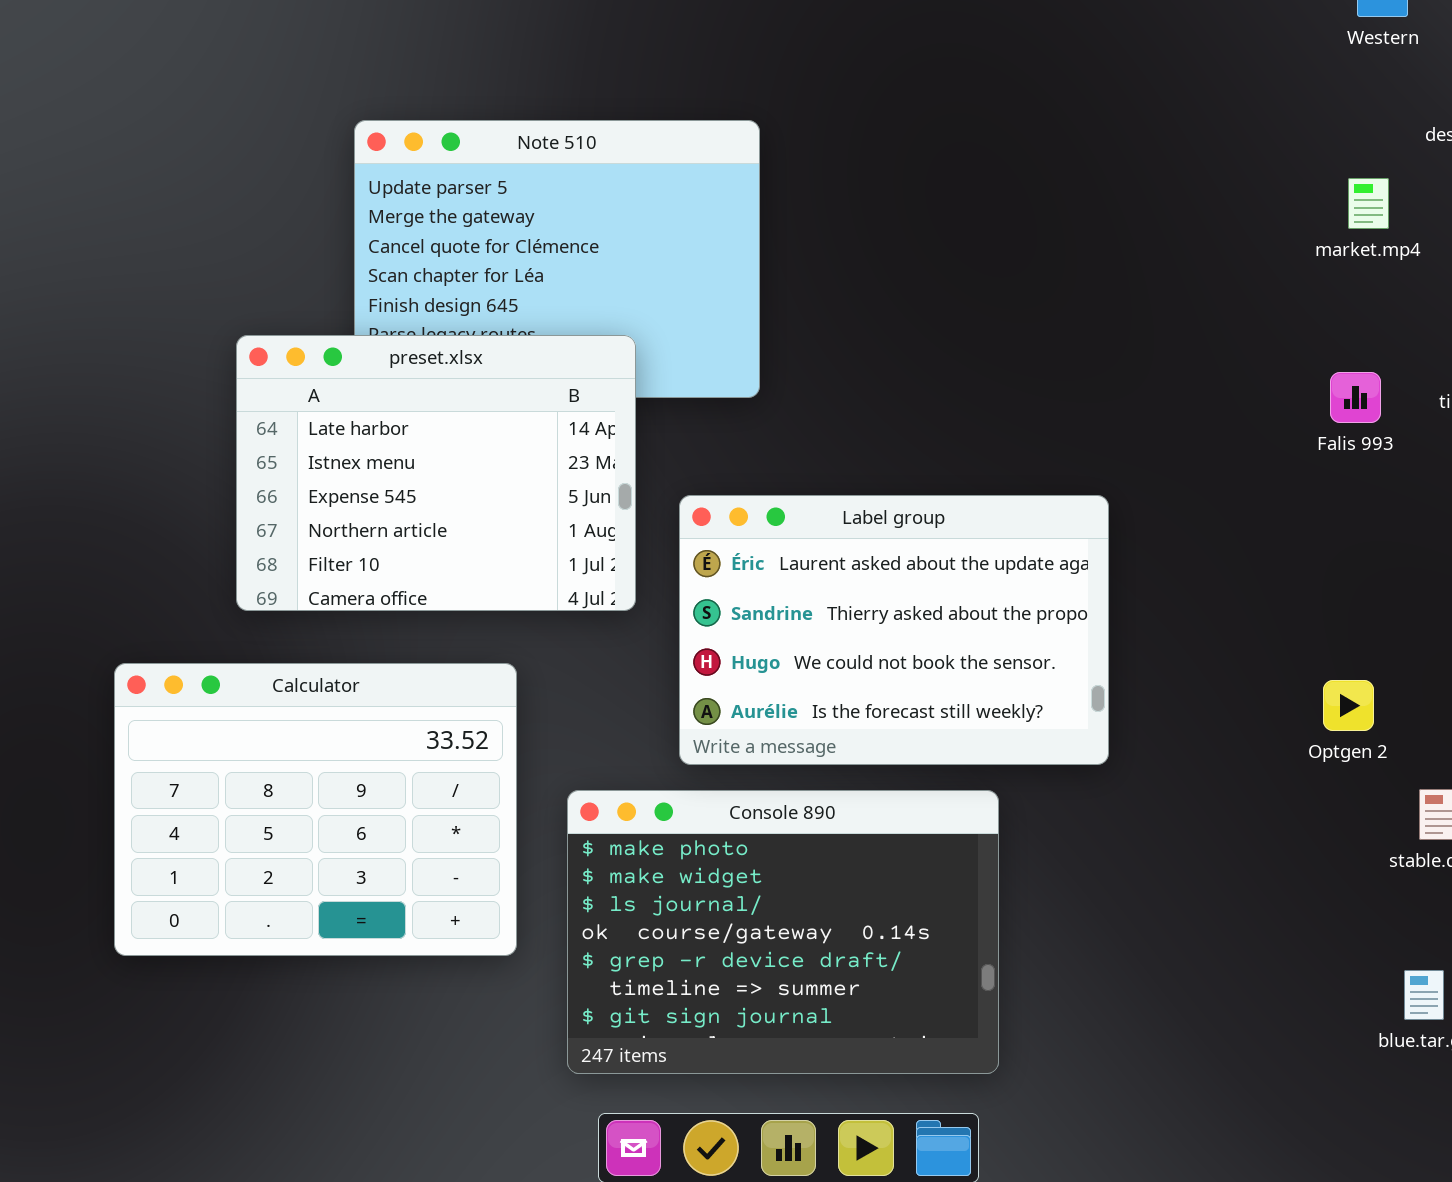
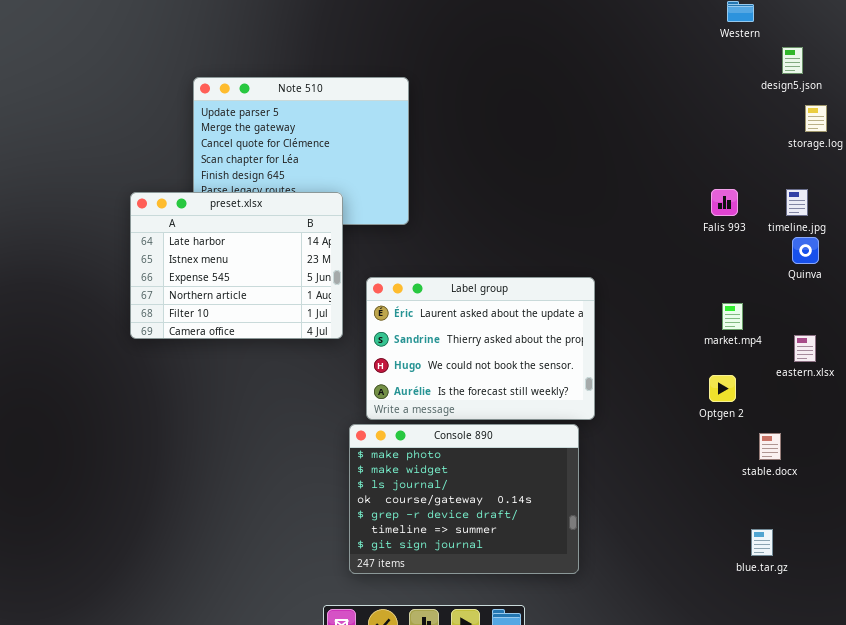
market.mp4: [1348,178,1389,229] -> [722,303,743,330], moved
Falis 993: [1330,372,1381,423] -> [711,189,738,216], moved
Calculator: [114,663,517,956] -> none, closed
Console 890: [567,790,999,1074] -> [349,424,579,574], moved

